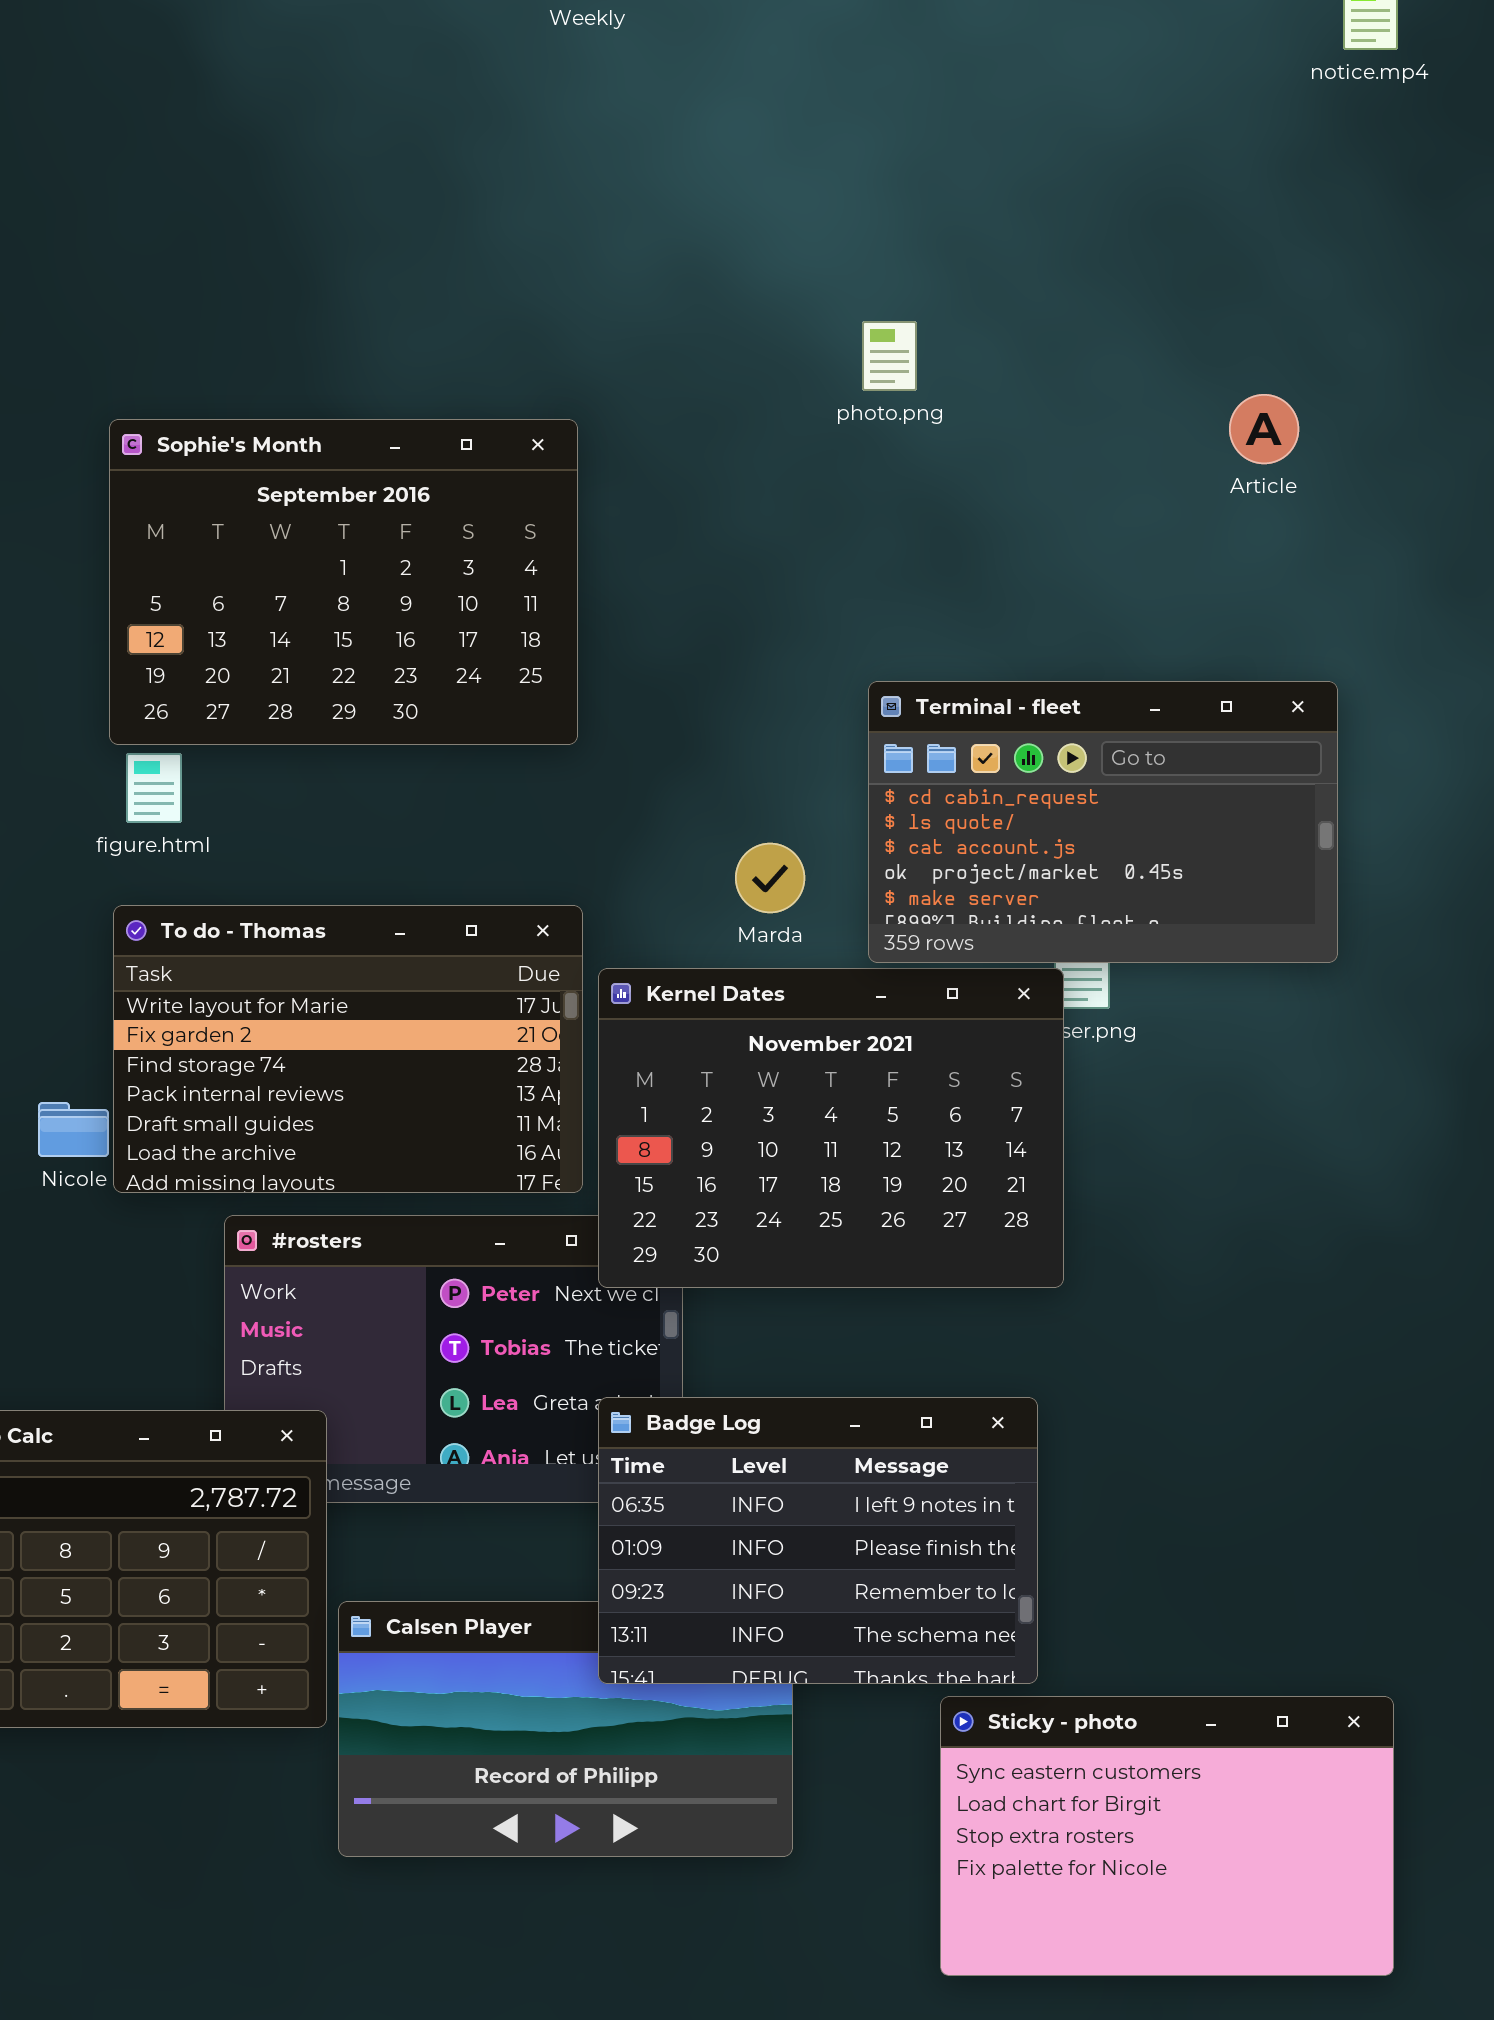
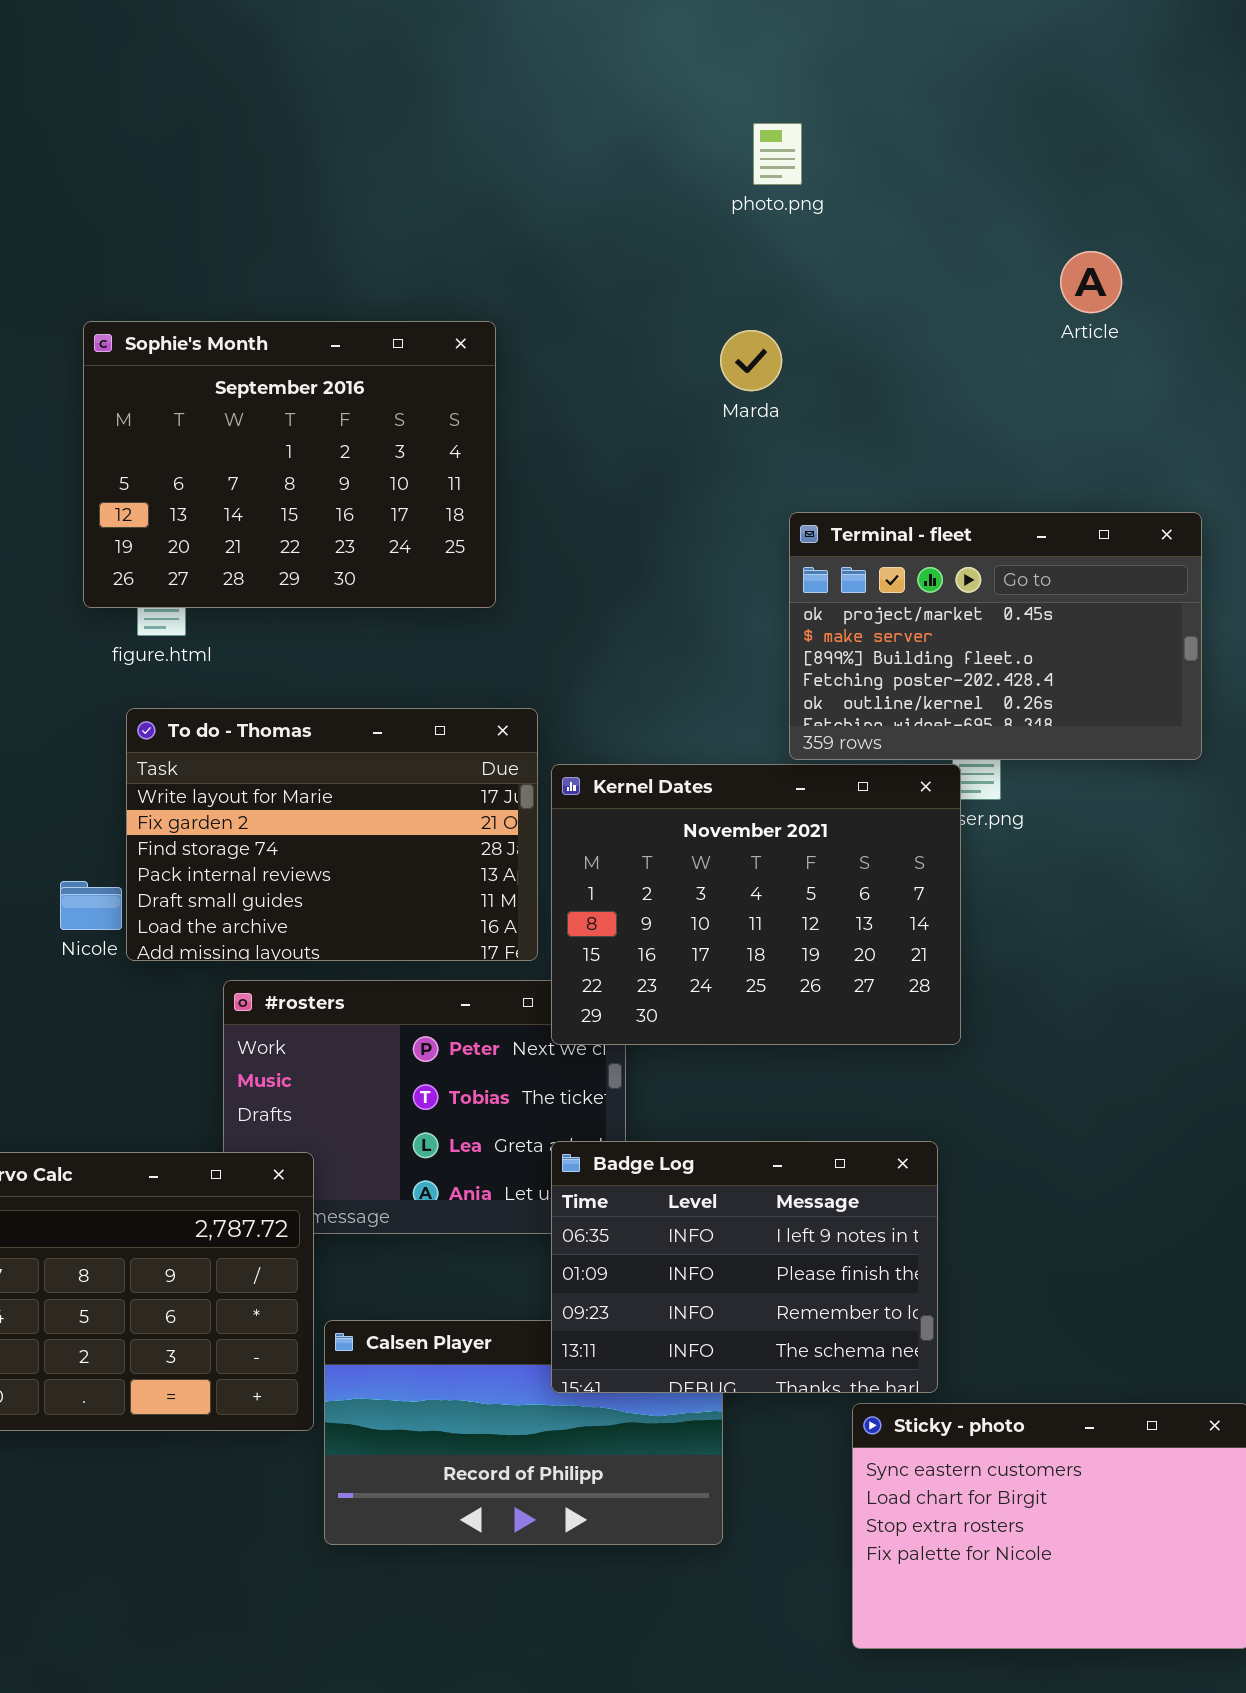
photo.png: [862,321,917,391] -> [753,123,802,185], moved
Article: [1229,394,1299,464] -> [1060,251,1122,313], moved
Sophie's Month: [109,419,578,745] -> [83,321,496,608], moved
Terminal - fleet: [868,681,1338,963] -> [789,512,1202,760], scrolled down 3 rows
Marda: [735,843,805,913] -> [720,330,782,391], moved

